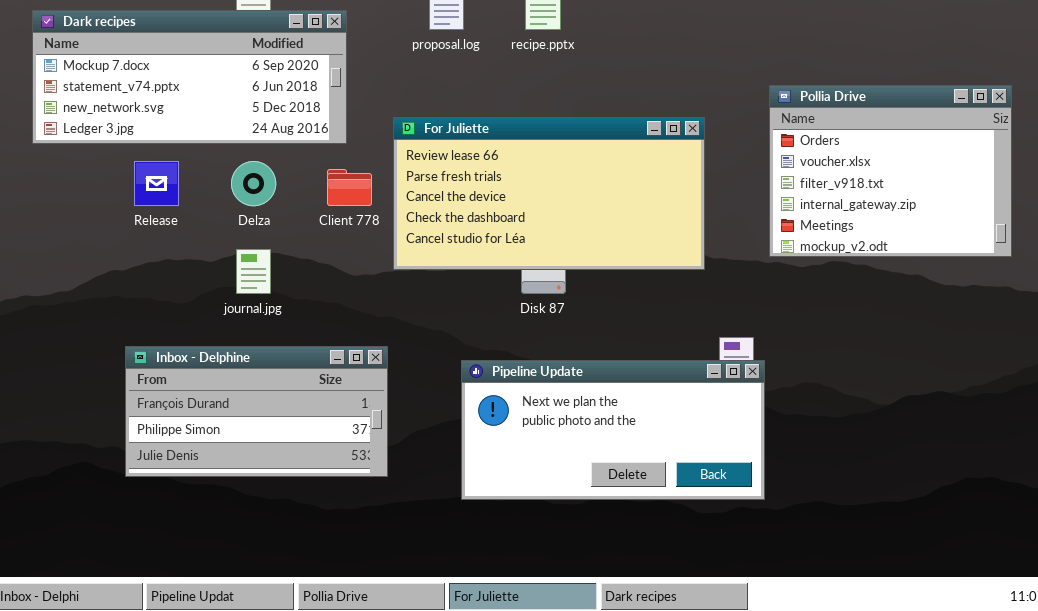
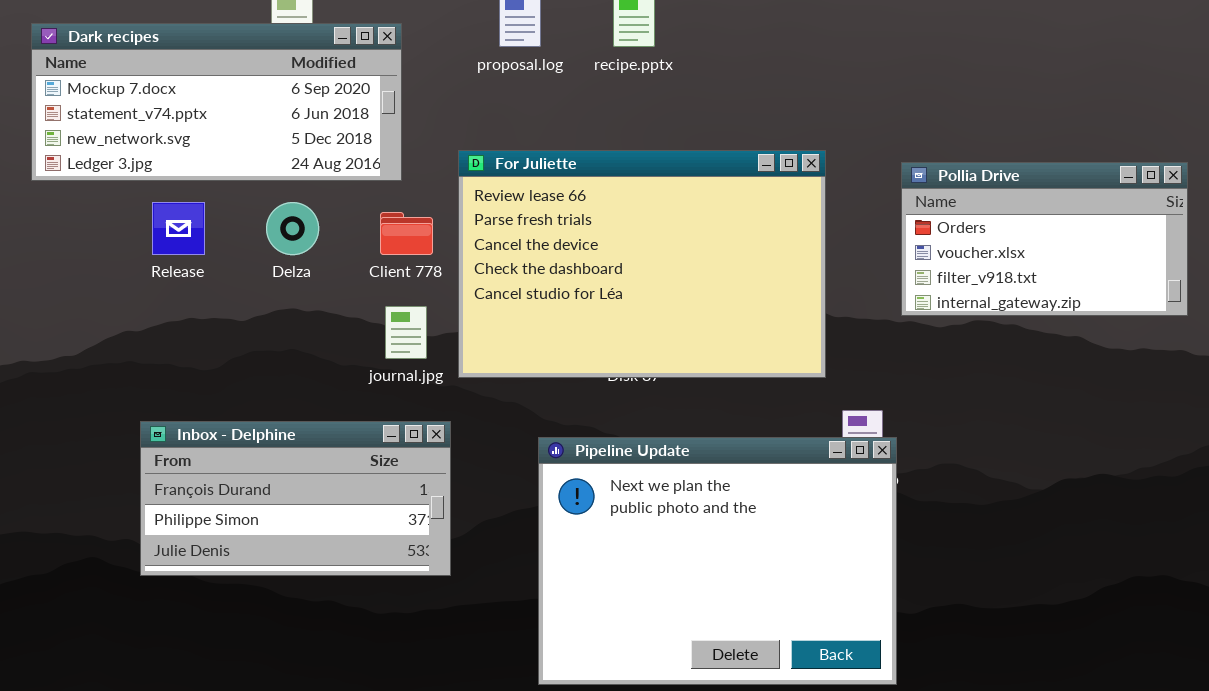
Pollia Drive: [769,85,1012,257] -> [901,162,1188,316], resized
For Juliette: [393,117,705,270] -> [458,150,826,378], resized
journal.jpg: [236,249,271,294] -> [385,306,427,359], moved
Pipeline Update: [461,360,765,500] -> [538,437,897,685], resized

